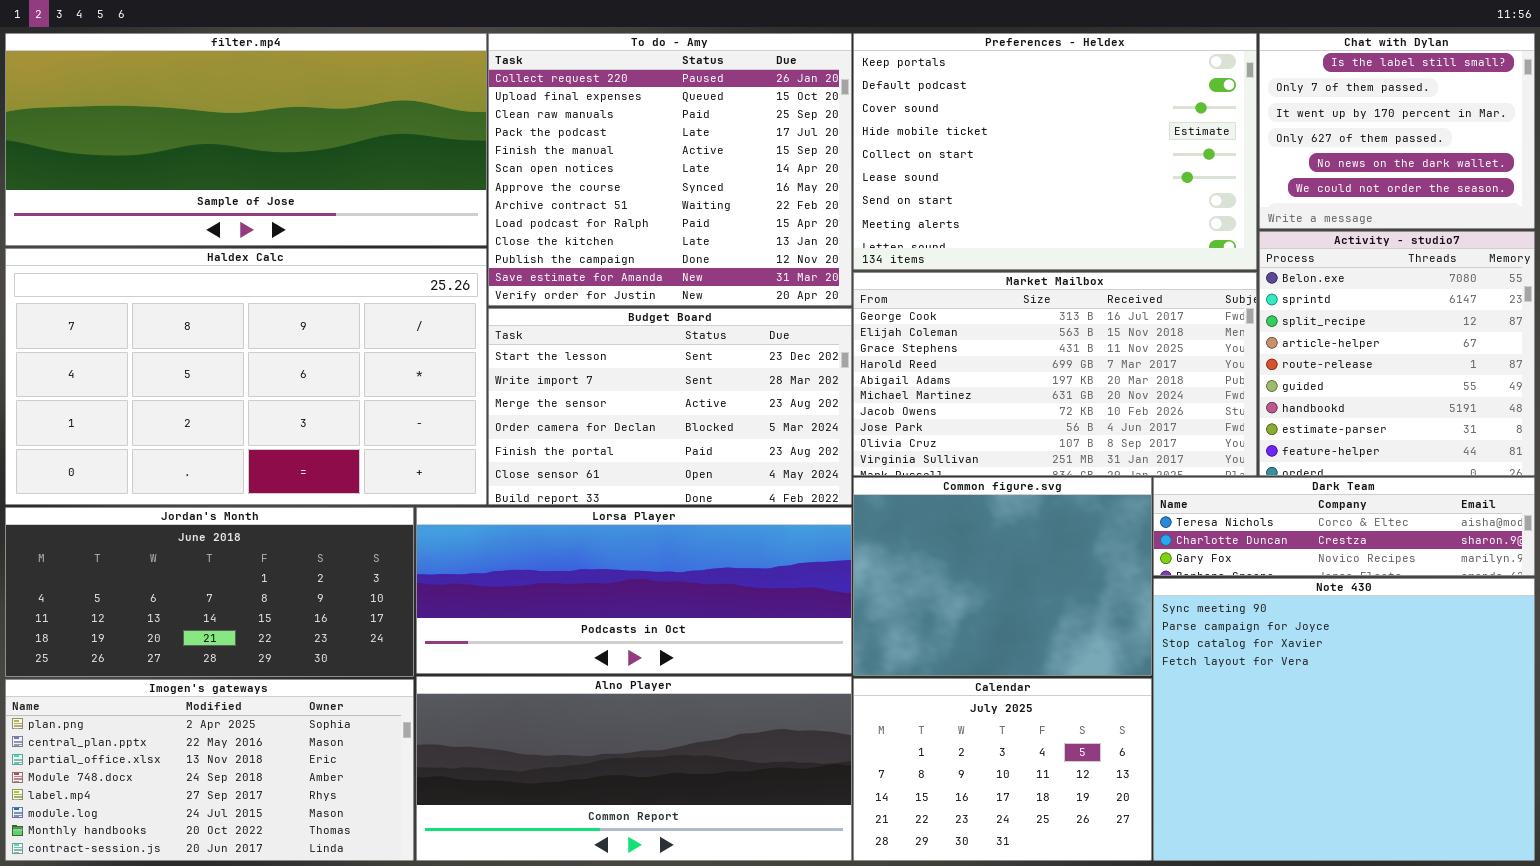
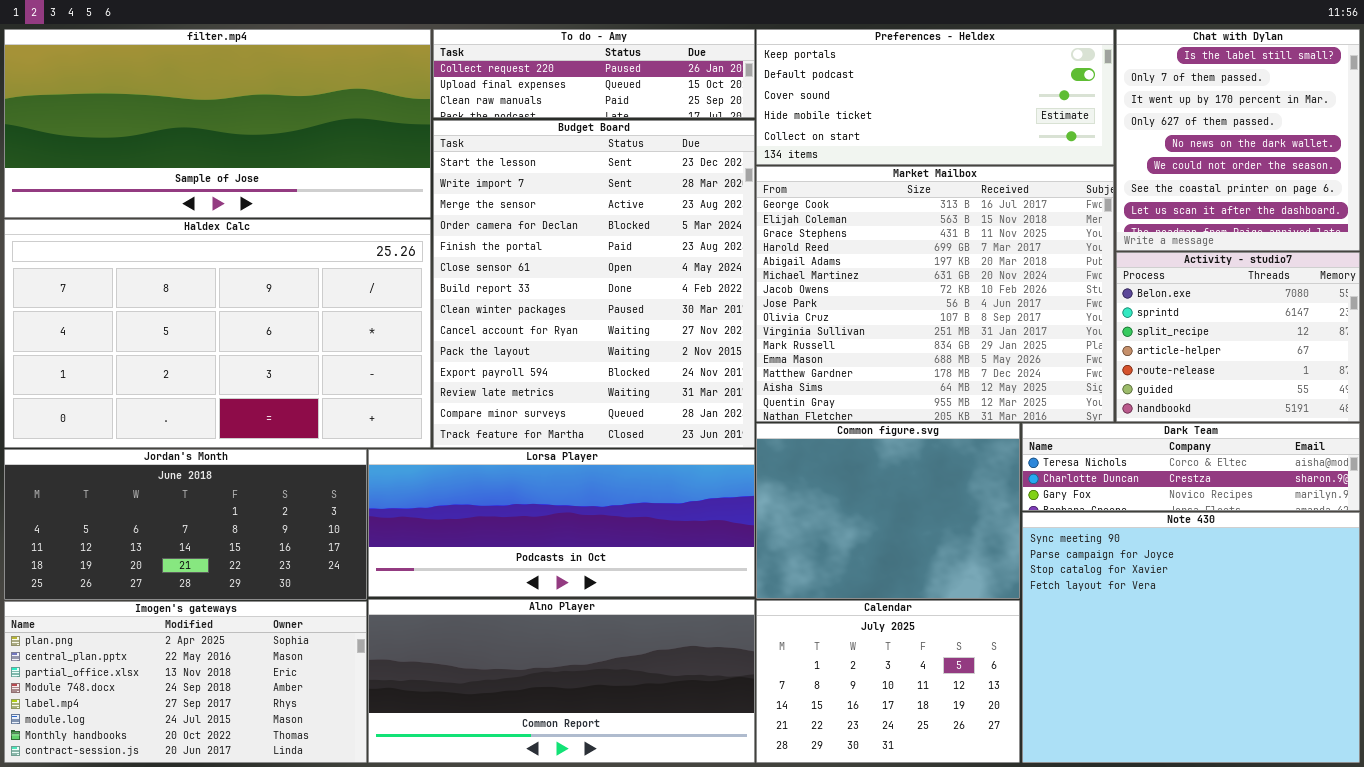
To do - Amy: [488,33,852,306] -> [433,29,755,118], resized
Preferences - Heldex: [853,33,1257,270] -> [756,29,1114,165], resized
Chat with Dylan: [1259,33,1535,229] -> [1116,29,1360,251], resized
Activity - studio7: [1259,231,1535,476] -> [1116,252,1360,422], resized
Market Mailbox: [853,272,1257,476] -> [756,166,1114,422], resized
Budget Board: [488,308,852,505] -> [433,120,755,448], resized

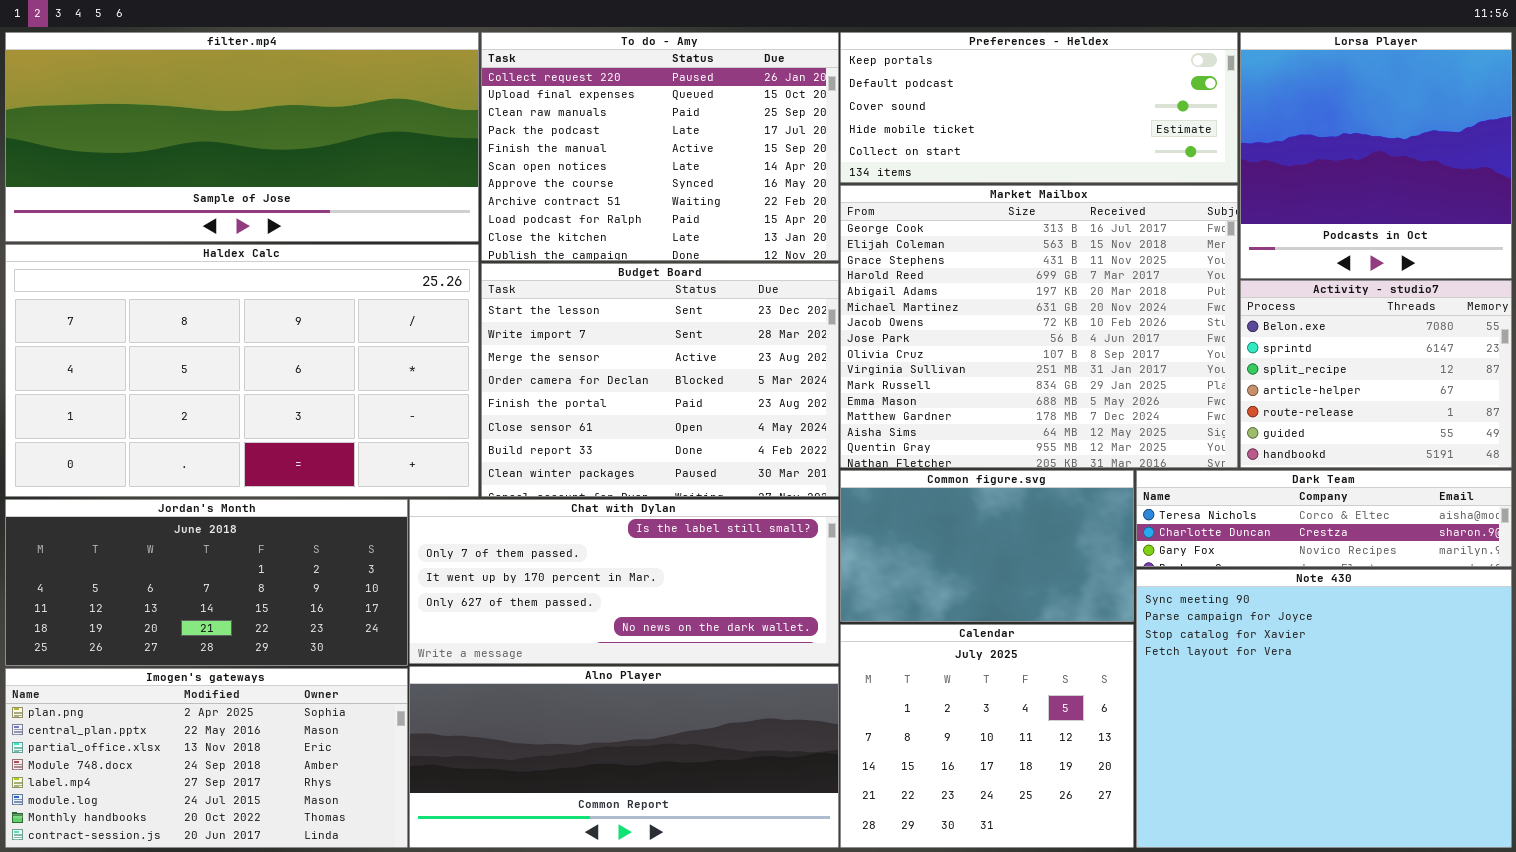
To do - Amy: [433,29,755,118] -> [481,32,839,261], resized
Chat with Dylan: [1116,29,1360,251] -> [409,499,839,664], moved, resized
Budget Board: [433,120,755,448] -> [481,263,839,497], resized
Common figure.svg: [756,423,1020,599] -> [840,470,1134,622], resized
Lorsa Player: [368,449,755,597] -> [1240,32,1512,279], moved, resized
Calendar: [756,600,1020,763] -> [840,624,1134,848], resized

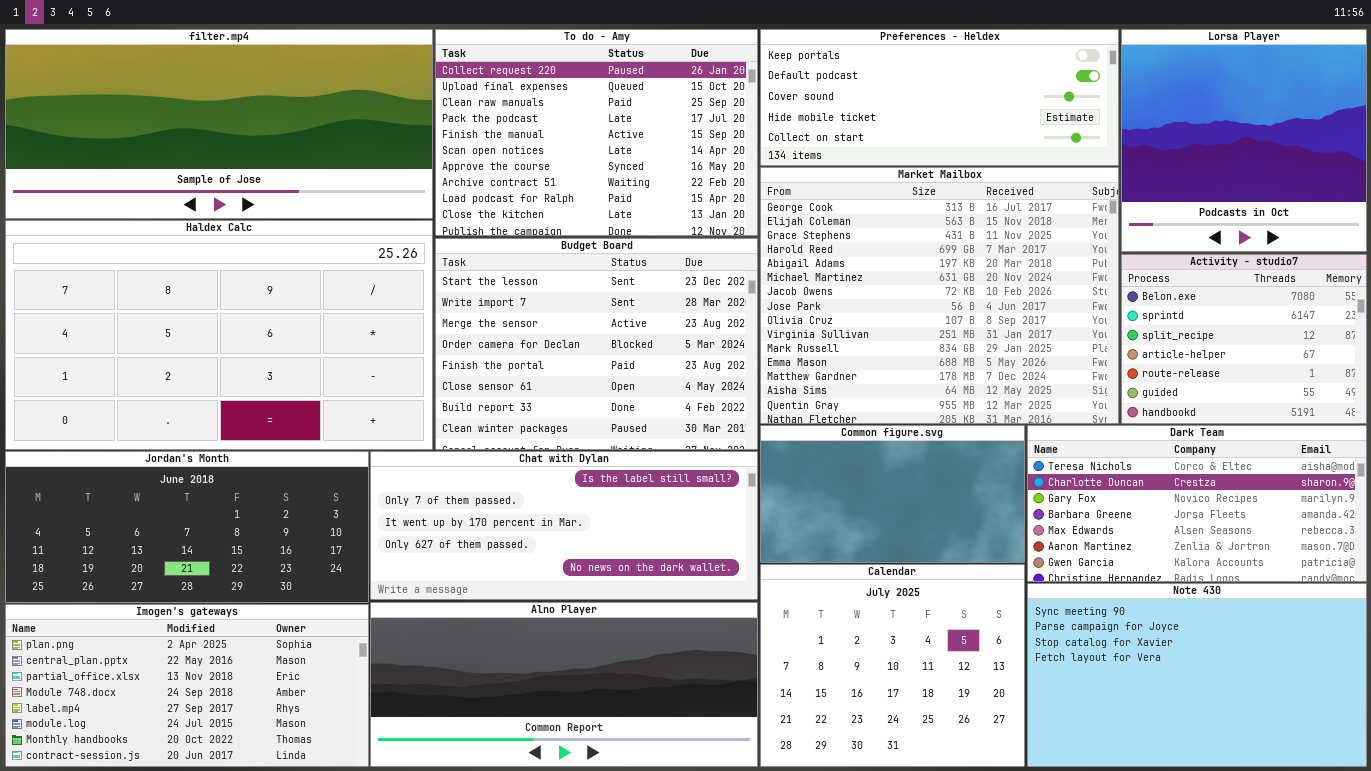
Dark Team: [1136,470,1512,567] -> [1027,425,1367,582], resized
Note 430: [1136,569,1512,848] -> [1027,583,1367,767], resized

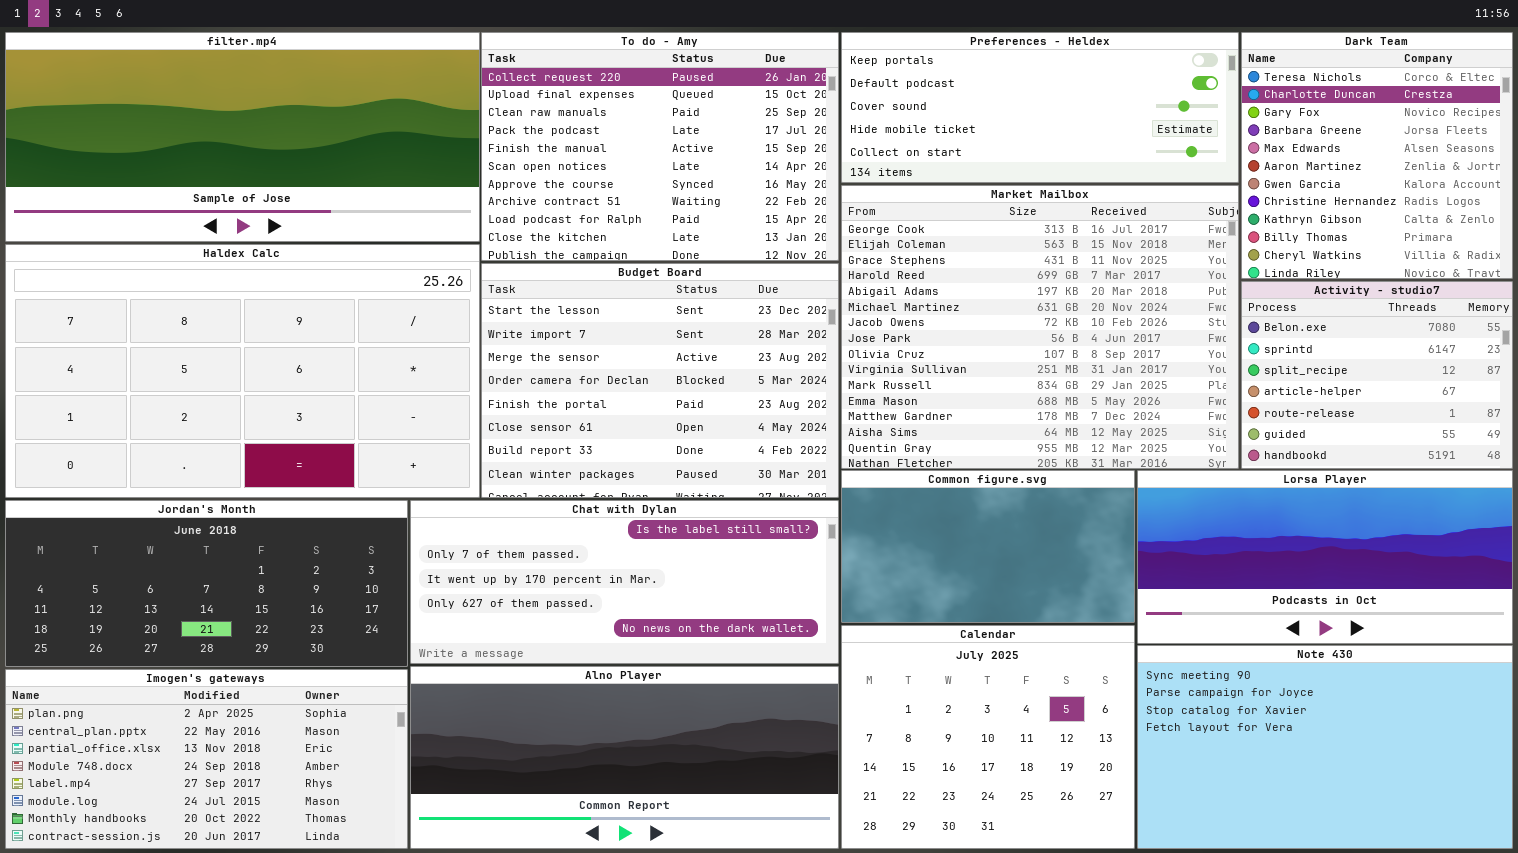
Lorsa Player: [1121,29,1367,252] -> [1137,470,1513,644], moved, resized
Dark Team: [1027,425,1367,582] -> [1241,32,1513,279], moved, resized

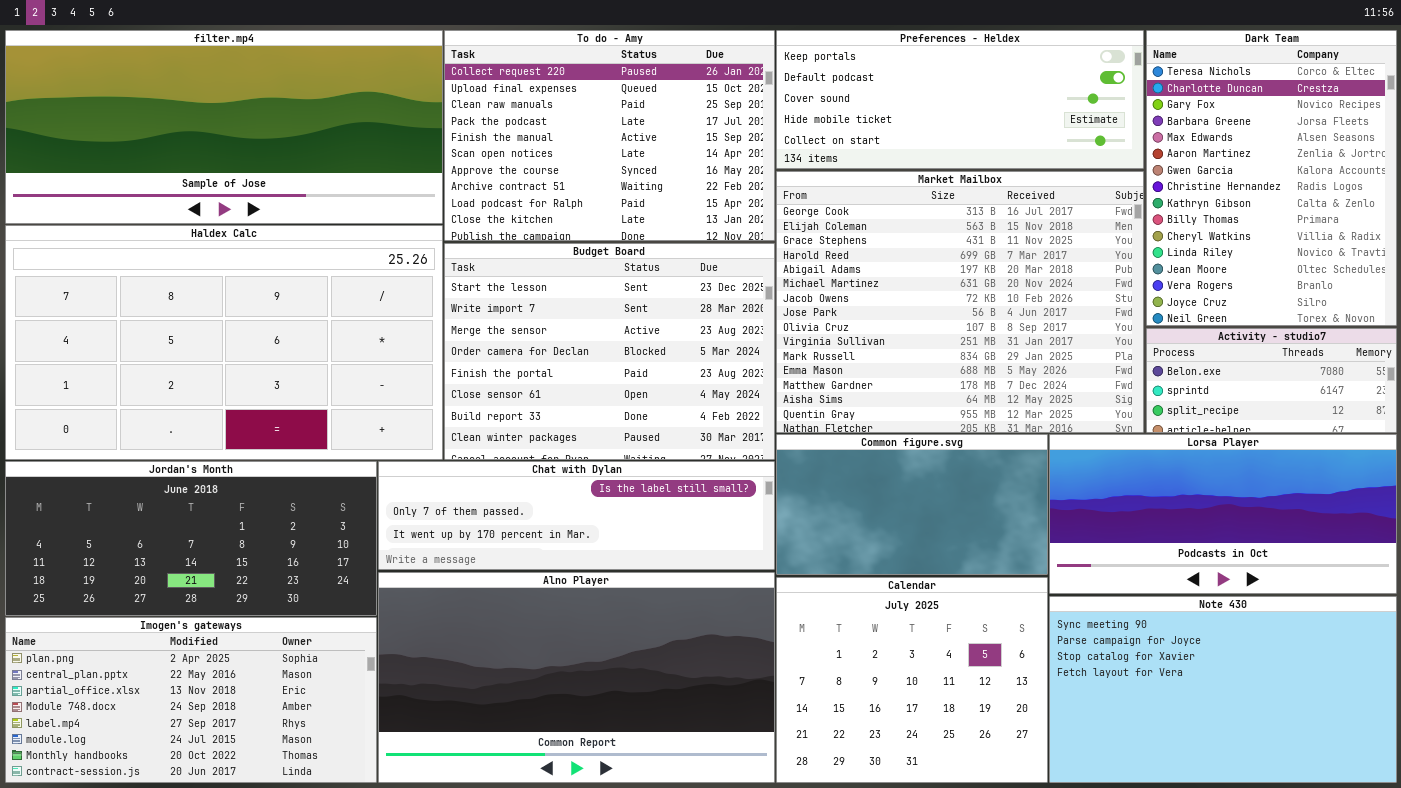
Dark Team: [1241,32,1513,279] -> [1146,30,1397,326], resized
Activity - studio7: [1241,281,1513,469] -> [1146,328,1397,433], resized
Chat with Dylan: [410,500,839,664] -> [378,461,775,570], resized
Alno Player: [410,666,839,849] -> [378,572,775,783], resized

